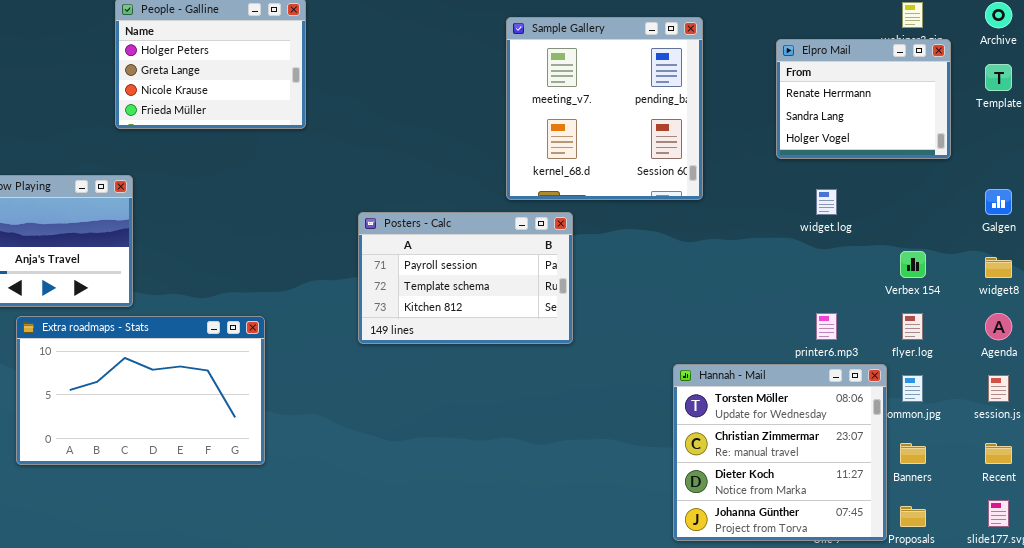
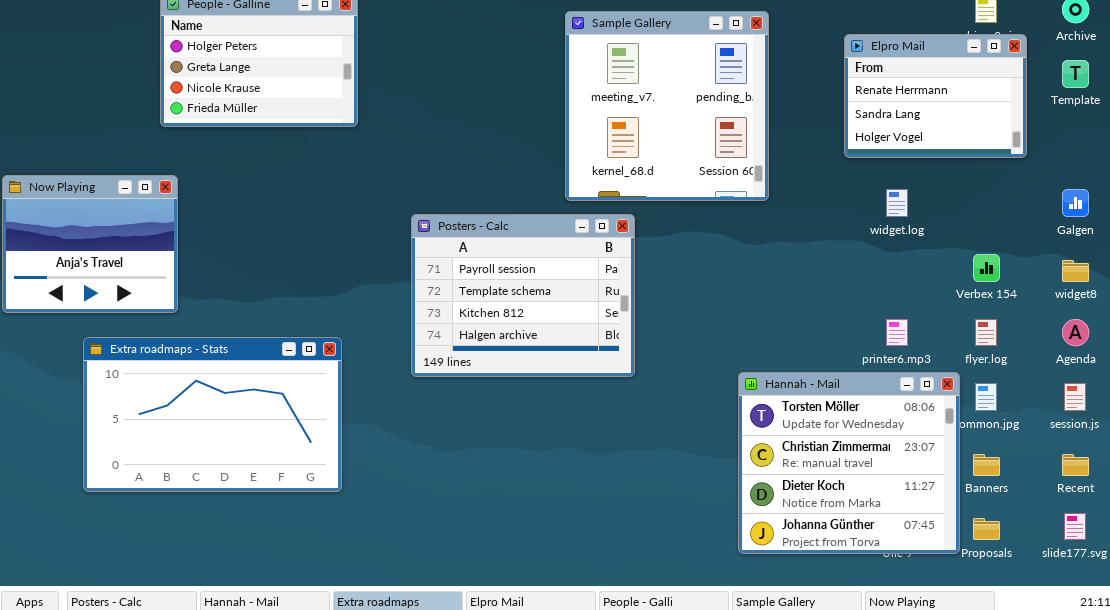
Posters - Calc: [358,212,573,344] -> [411,214,635,377], resized
Extra roadmaps - Stats: [16,316,265,465] -> [83,337,342,492], moved

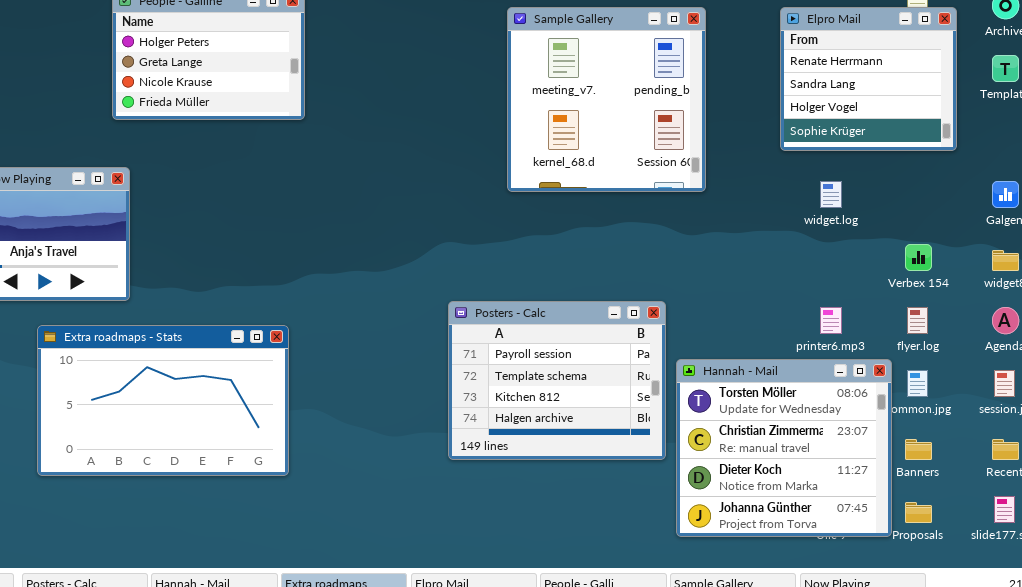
Elpro Mail: [844,34,1027,158] -> [780,7,957,151], resized
Posters - Calc: [411,214,635,377] -> [448,301,666,460], moved

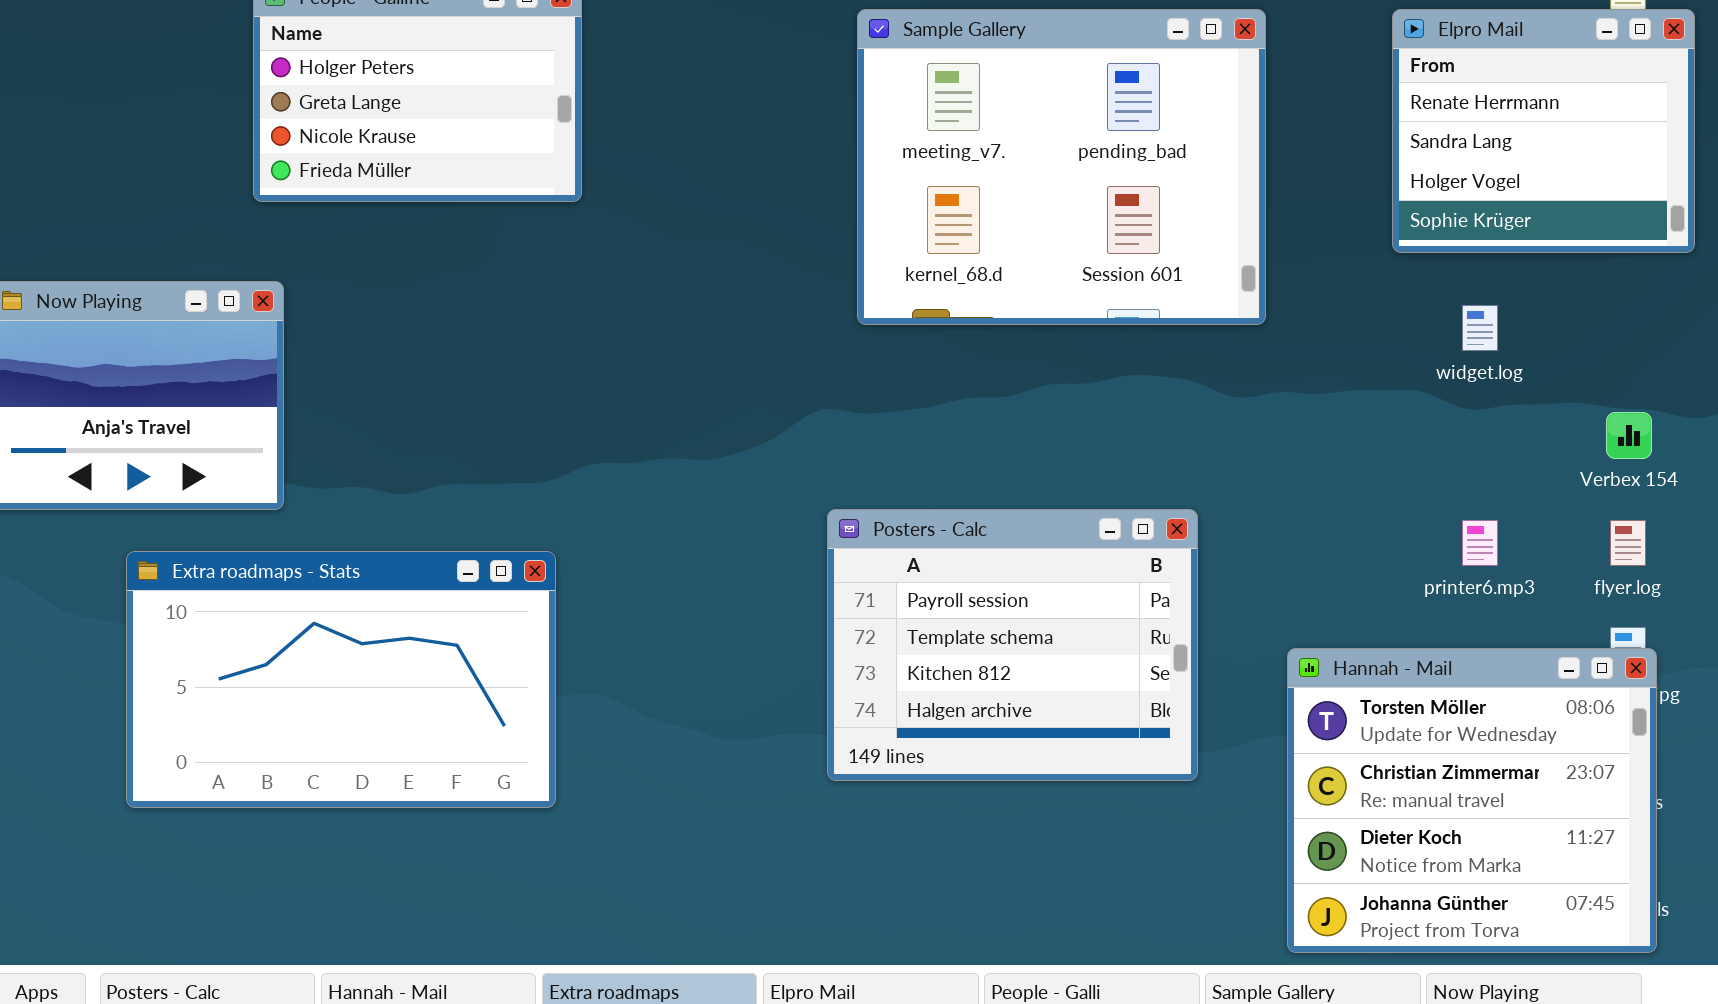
Sample Gallery: [507,7,706,192] -> [857,9,1266,325], resized
Hannah - Mail: [676,359,892,537] -> [1287,648,1657,953], moved

